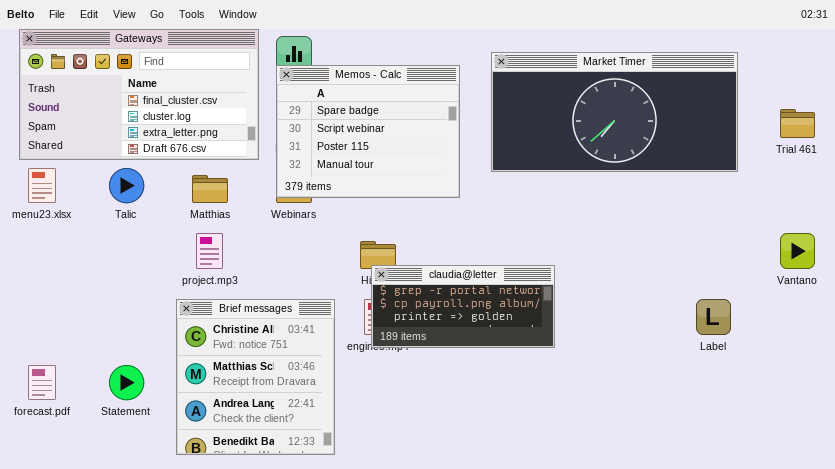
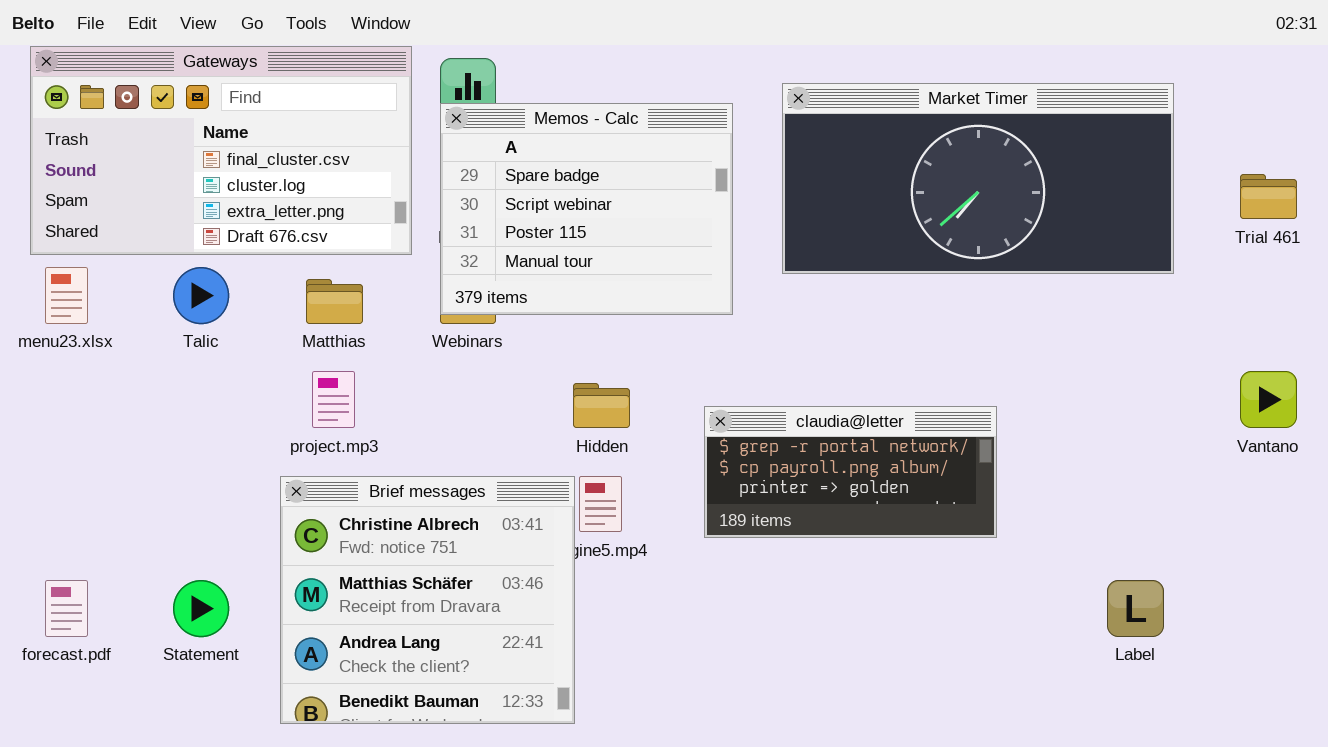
claudia@letter: [371,265,555,348] -> [704,406,997,538], moved
Brief messages: [176,299,335,455] -> [280,476,575,724], resized
Label: [696,299,731,335] -> [1107,580,1164,637], moved

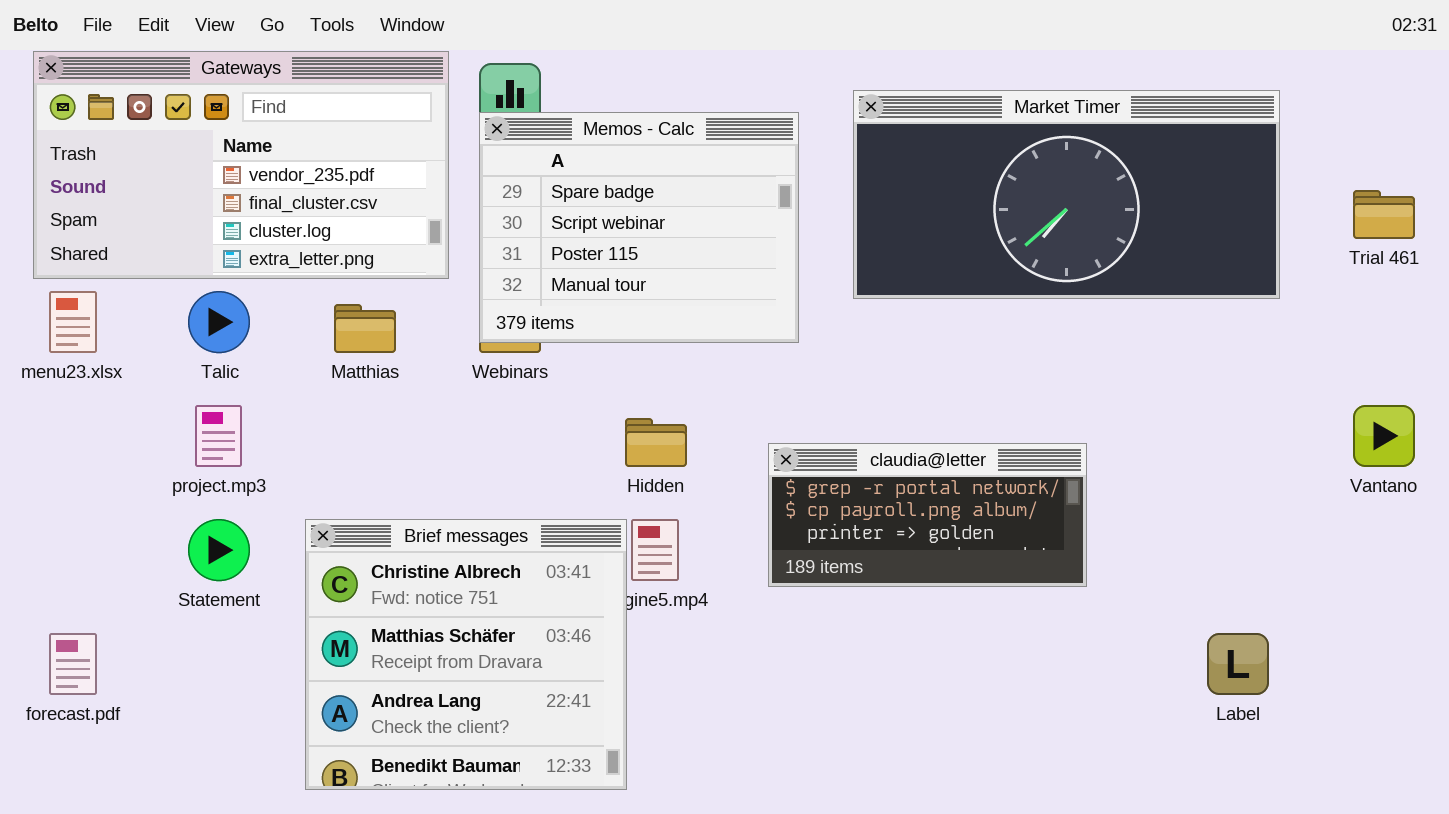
Gateways: [30,46,412,255] -> [33,51,449,279], scrolled up 1 row
project.mp3: [312,371,355,428] -> [195,405,242,467], moved
Statement: [173,580,229,637] -> [188,519,250,581], moved

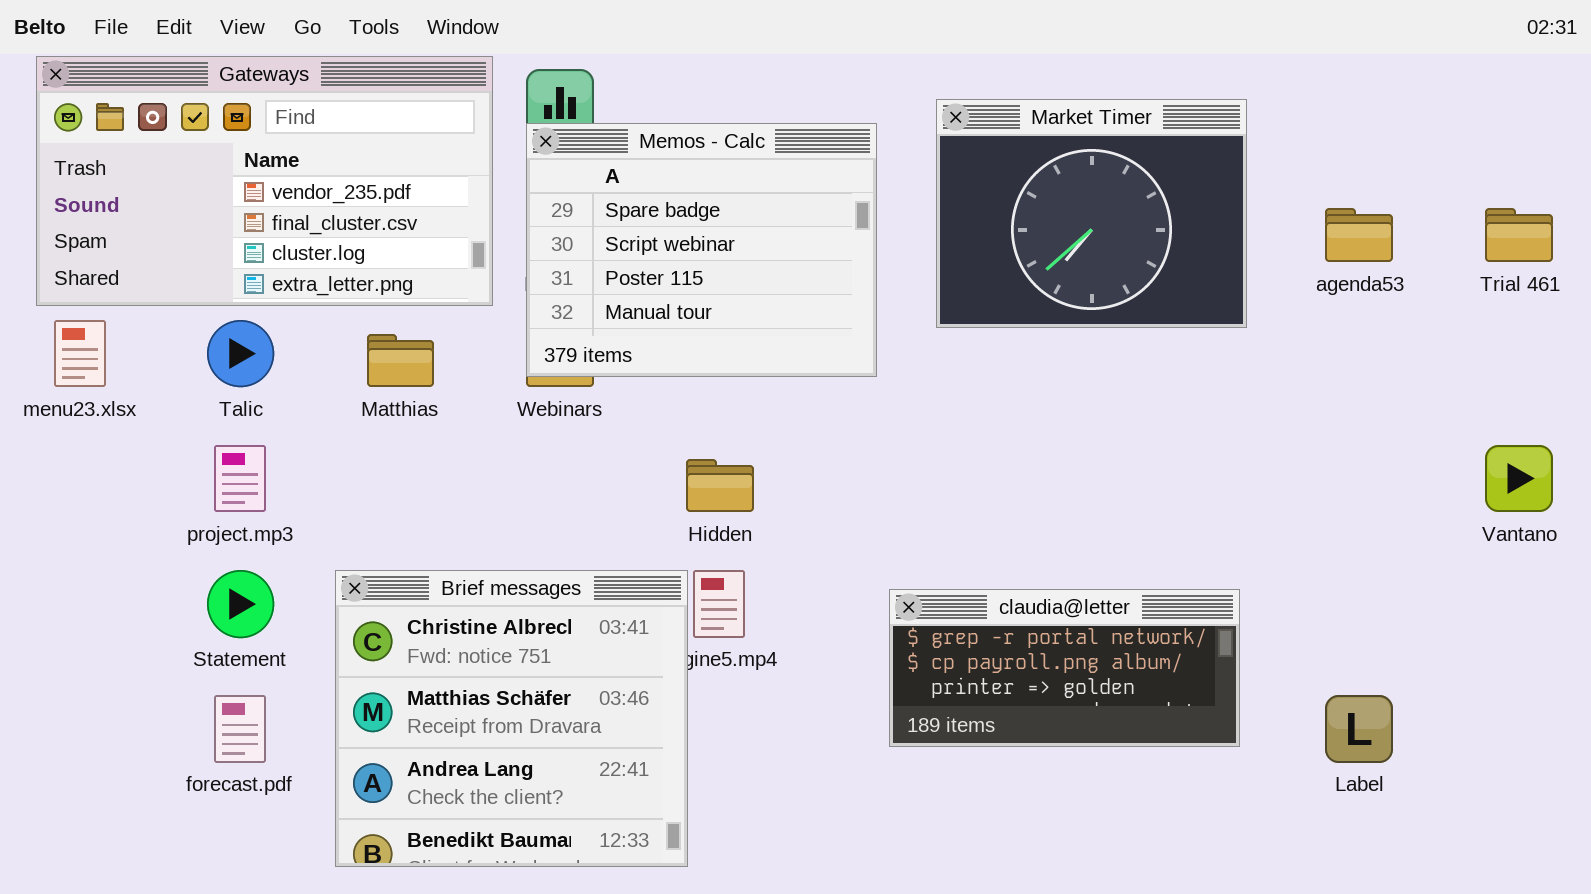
Market Timer: [853,90,1280,299] -> [936,99,1247,328], resized
claudia@letter: [768,443,1087,587] -> [889,589,1240,747], moved
forecast.pdf: [49,633,97,695] -> [214,695,266,763], moved

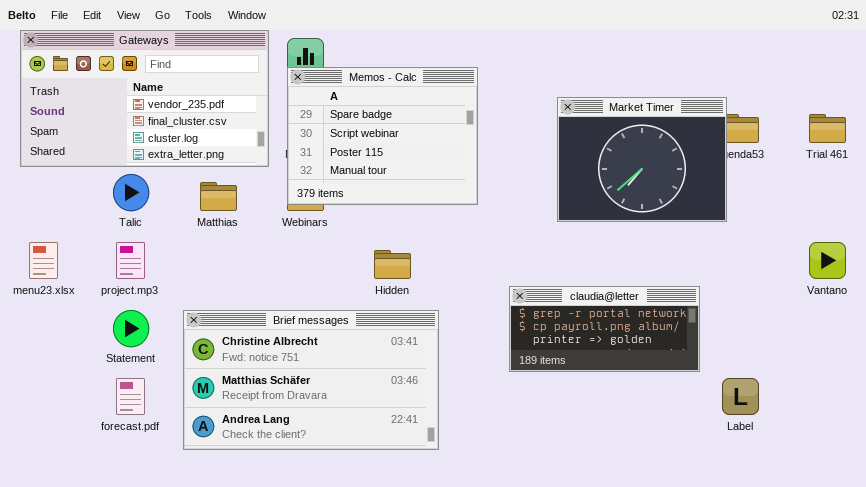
Market Timer: [936,99,1247,328] -> [557,97,727,222], moved
menu23.xlsx: [54,320,106,387] -> [29,242,58,279], moved
Brief messages: [335,570,688,867] -> [183,310,439,450], resized
claudia@letter: [889,589,1240,747] -> [509,286,700,372], moved

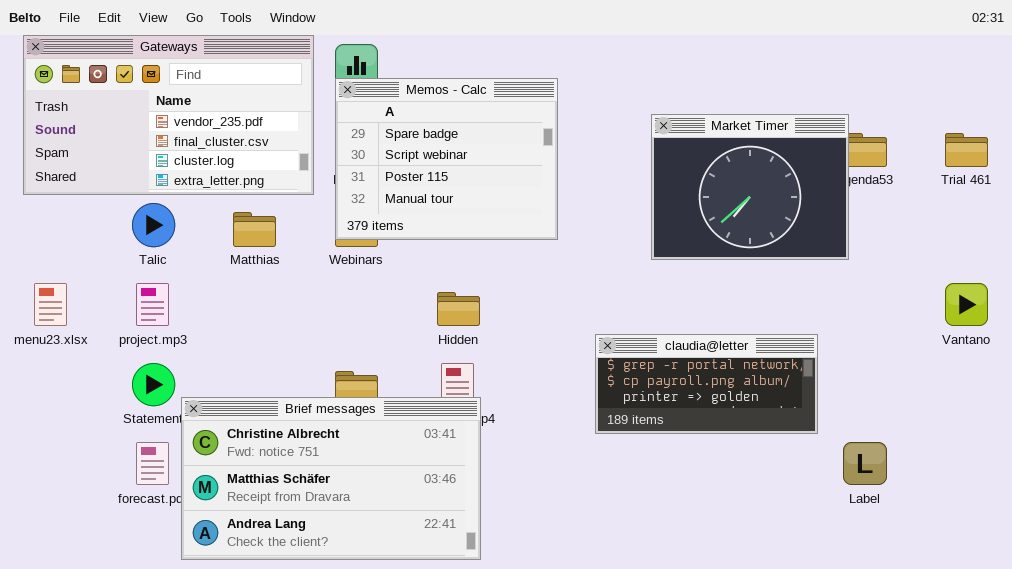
Brief messages: [183,310,439,450] -> [181,397,481,560], moved

